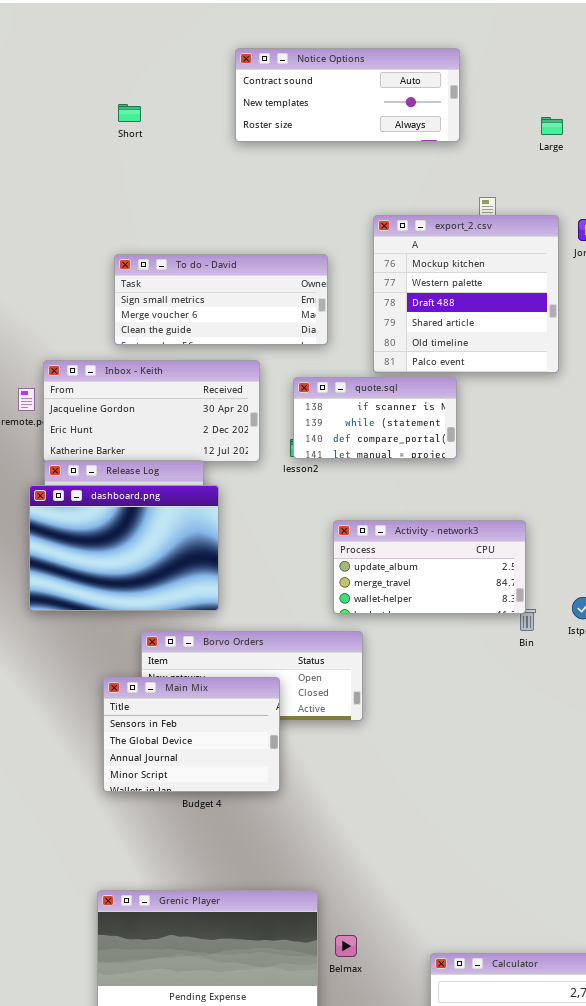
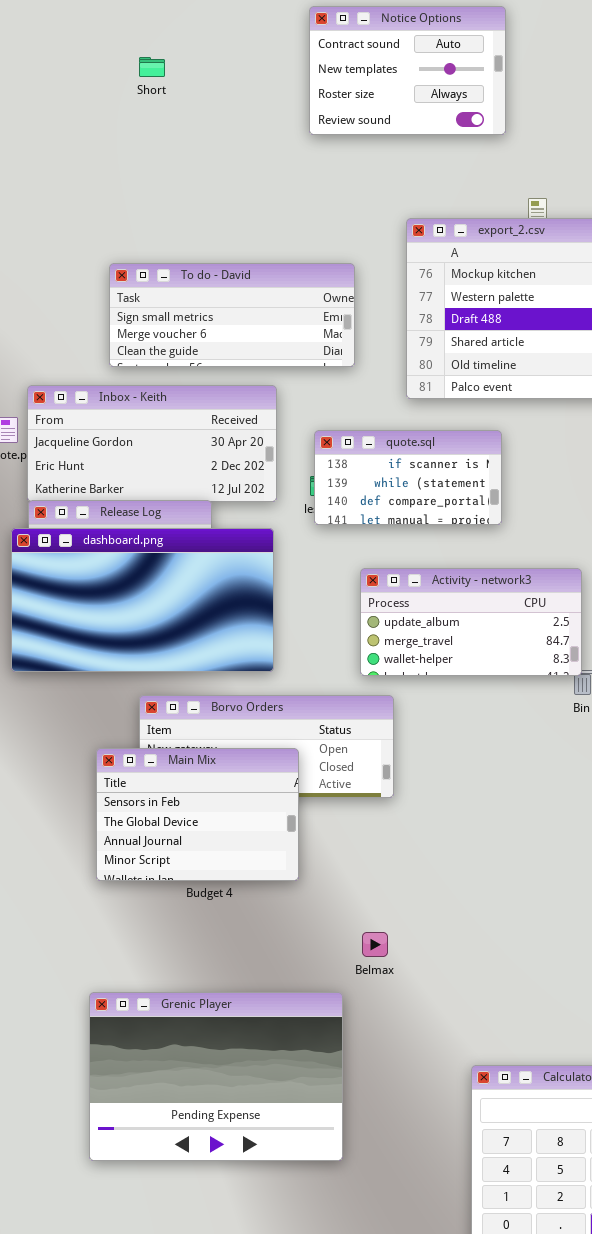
Notice Options: [235,48,460,142] -> [309,6,506,135], resized
Short: [118,104,141,122] -> [139,57,165,77], moved
quote.sql: [293,377,457,459] -> [314,430,502,525], moved
dashboard.png: [29,485,219,611] -> [11,528,274,672], resized
Belmax: [335,935,357,957] -> [362,932,388,957], moved

